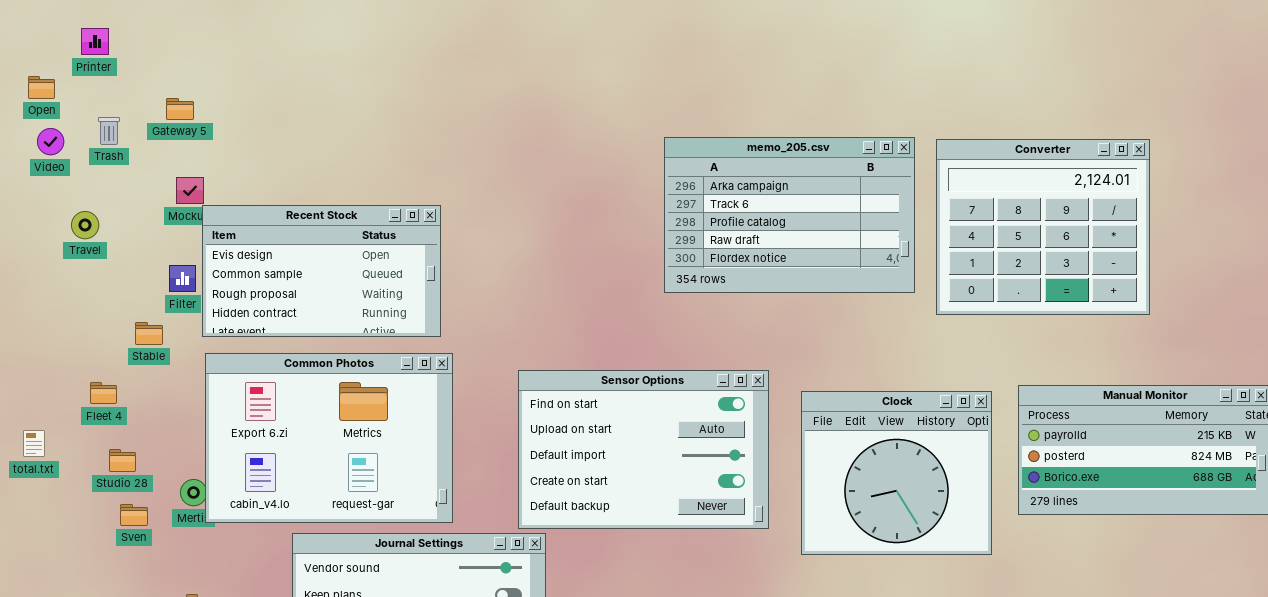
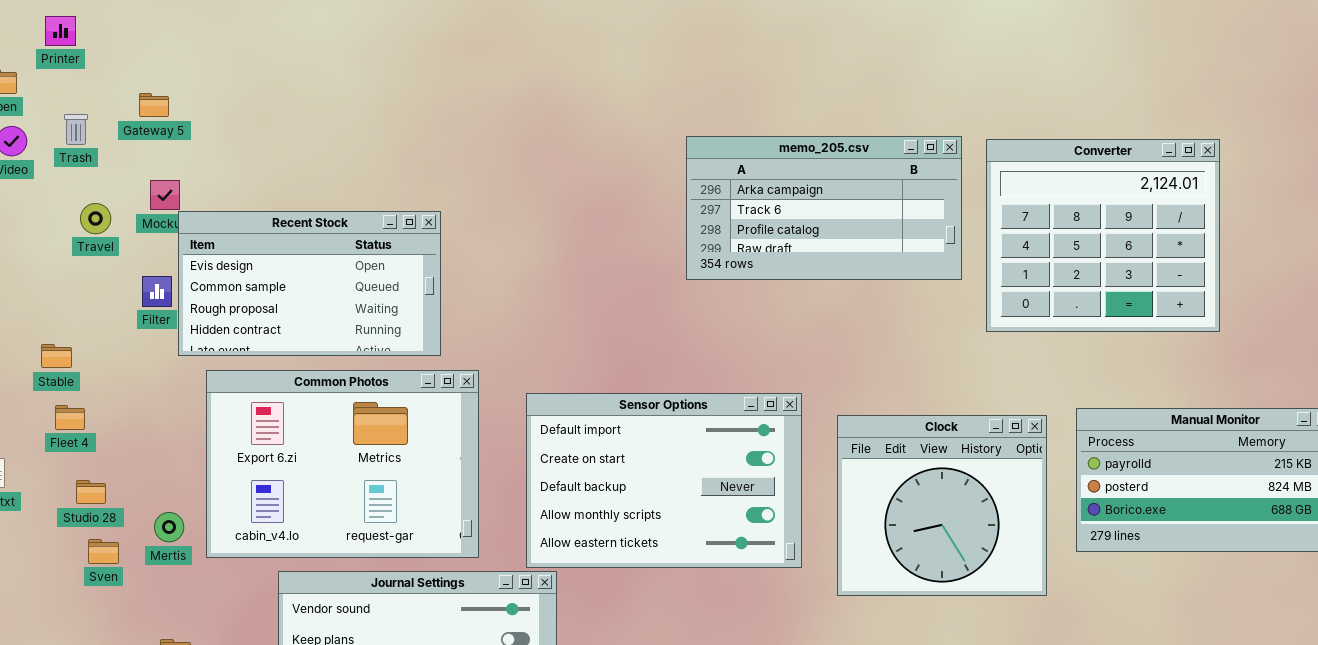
memo_205.csv: [664,137,915,293] -> [686,136,962,280], resized
Travel: [71,211,99,239] -> [80,203,111,234], moved
Stable: [135,322,163,345] -> [41,344,72,368], moved
Common Photos: [205,353,453,523] -> [206,370,479,558], moved
Sensor Options: [518,370,769,529] -> [526,393,802,568], scrolled down 2 rows

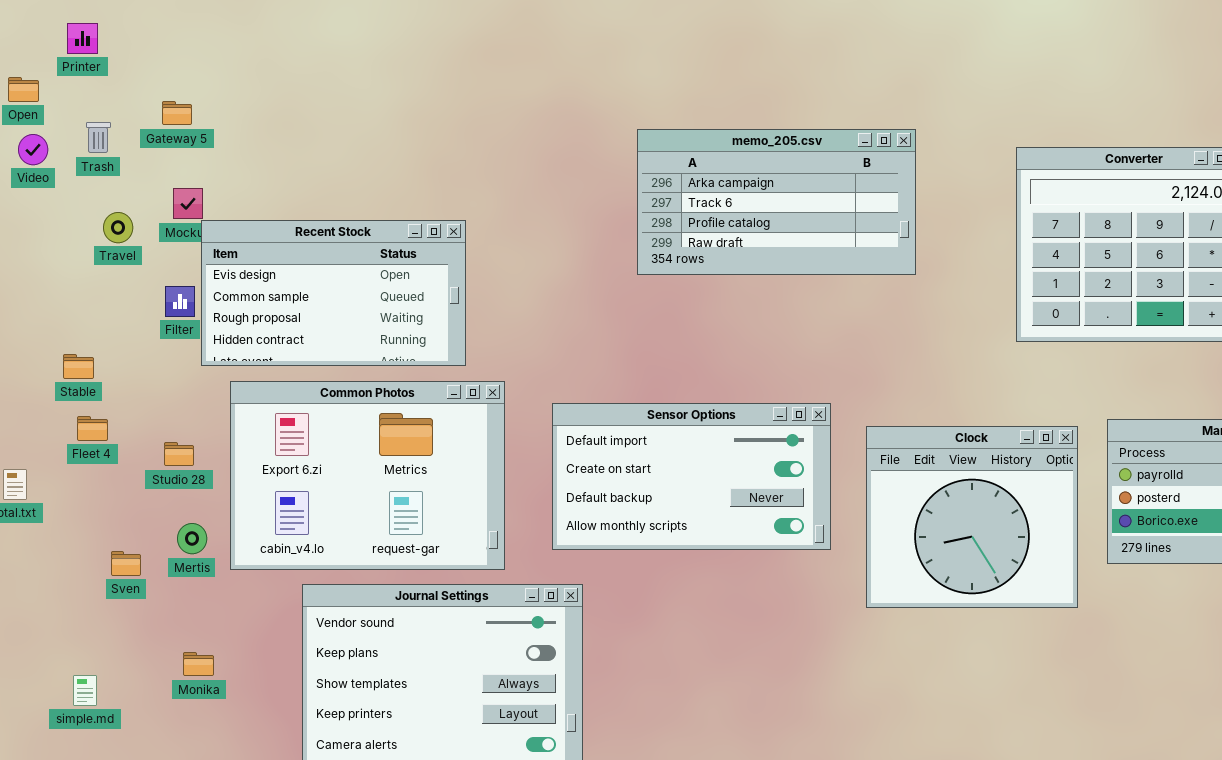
memo_205.csv: [686,136,962,280] -> [637,129,916,275], moved
Sensor Options: [526,393,802,568] -> [552,403,831,550], resized
Studio 28: [76,480,106,504] -> [164,442,194,466], moved

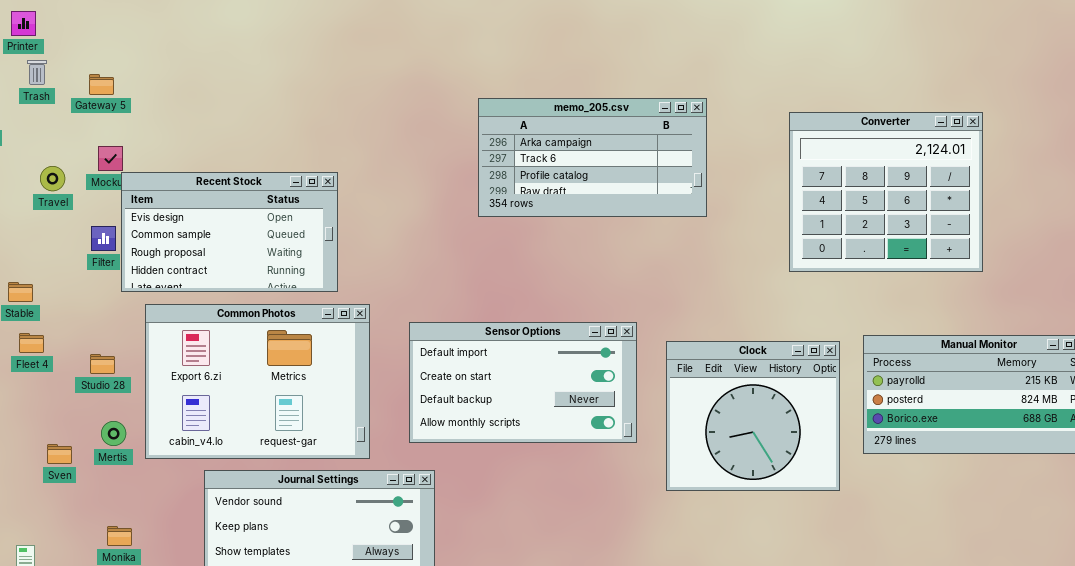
Trash: [86,122,111,153] -> [27,60,47,85], moved

